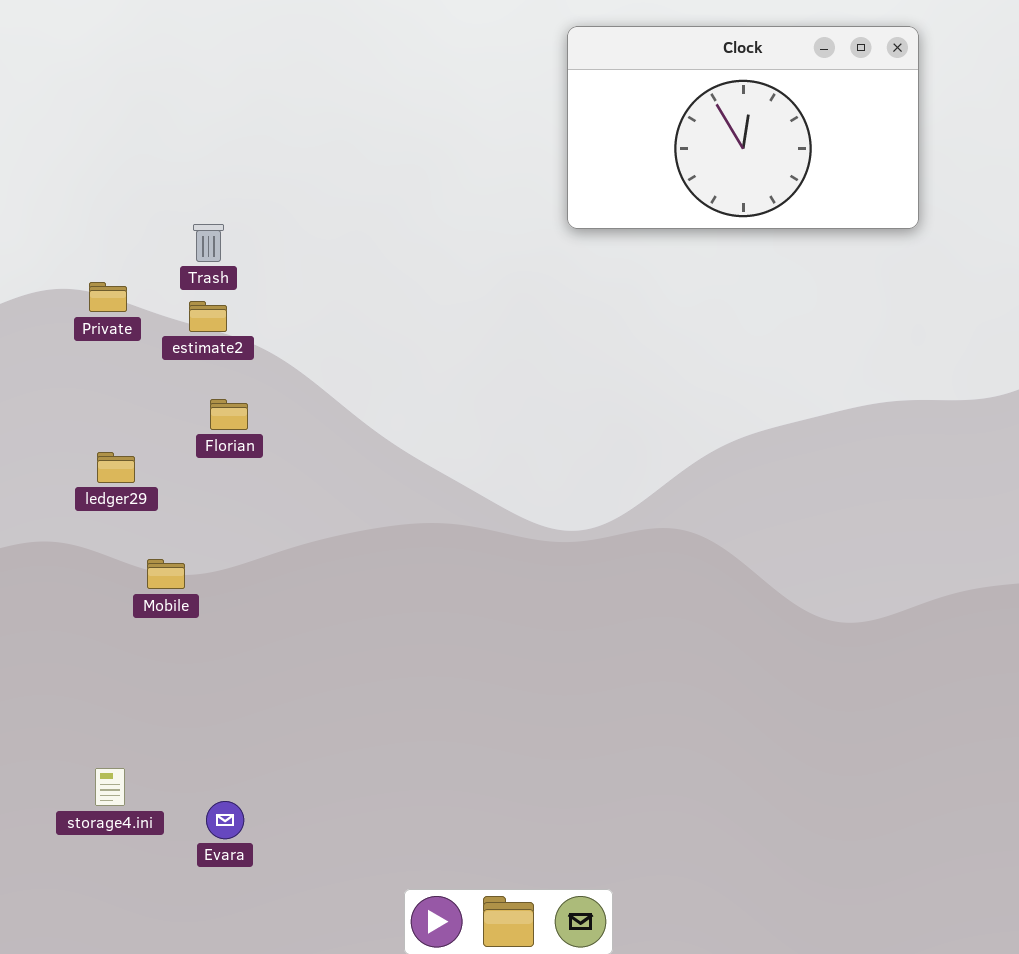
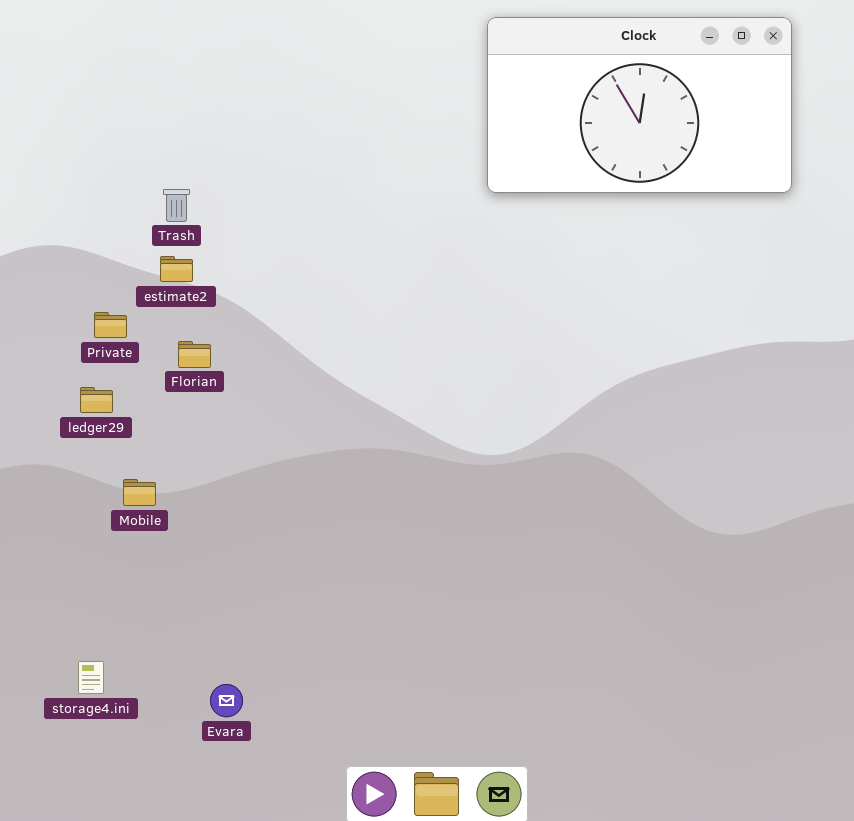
Private: [89,282,127,312] -> [94,312,127,338], moved
Evara: [206,801,244,839] -> [210,684,243,717], moved

